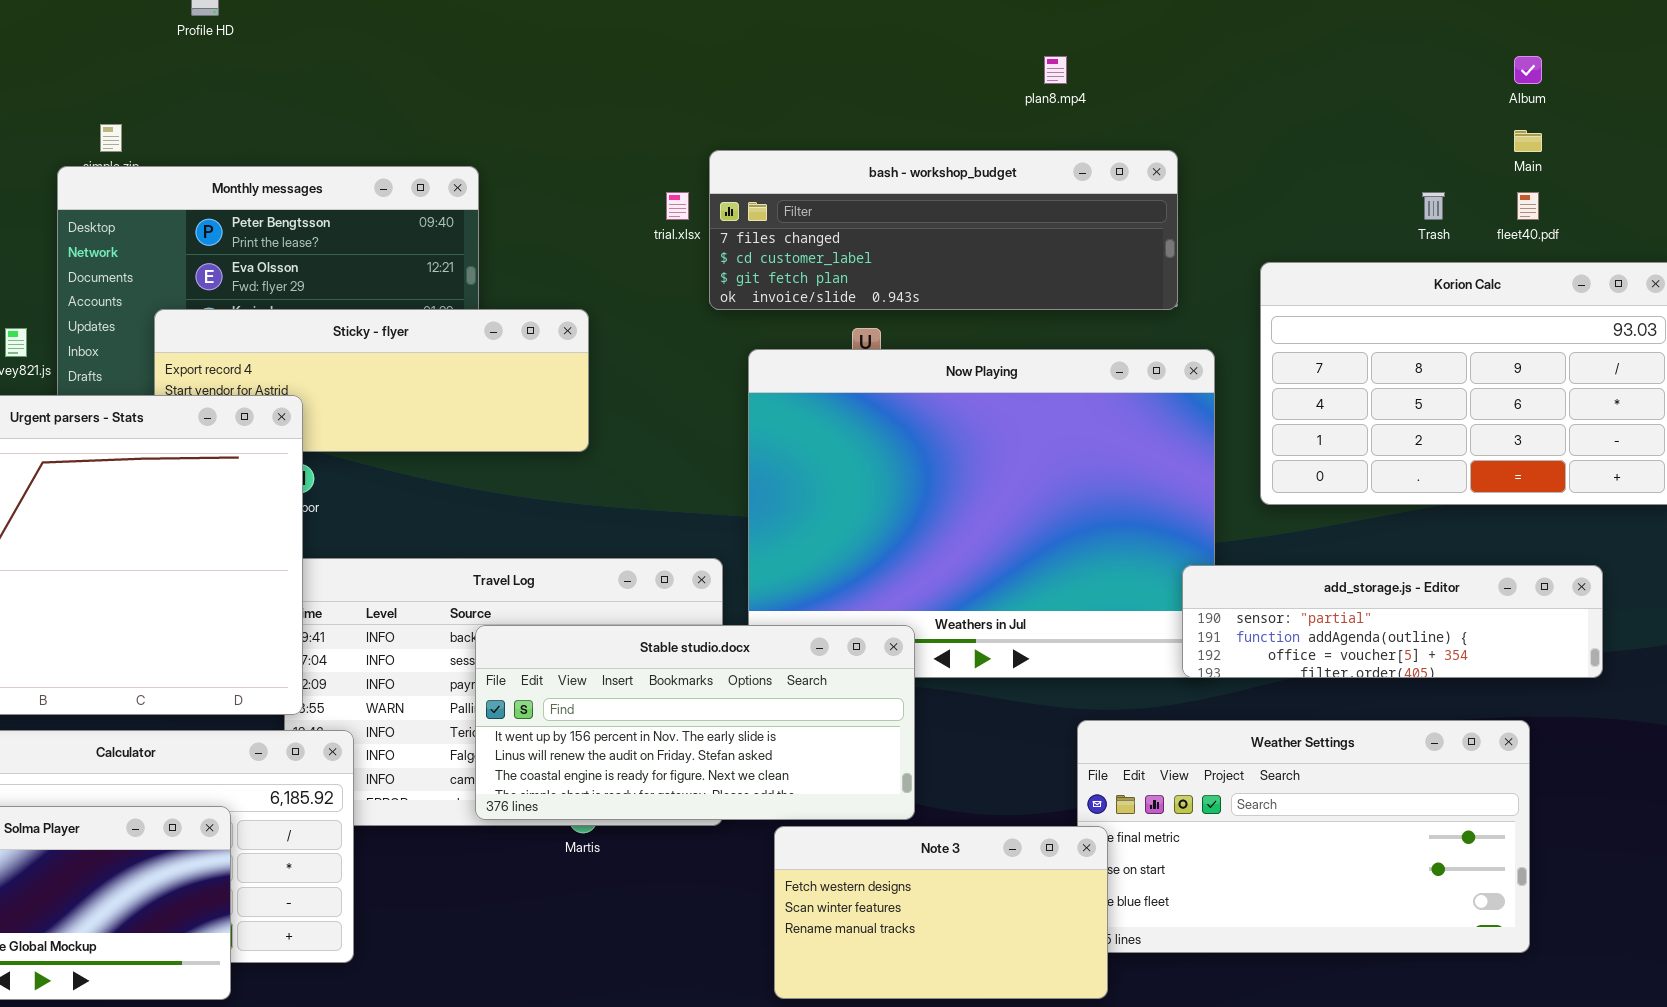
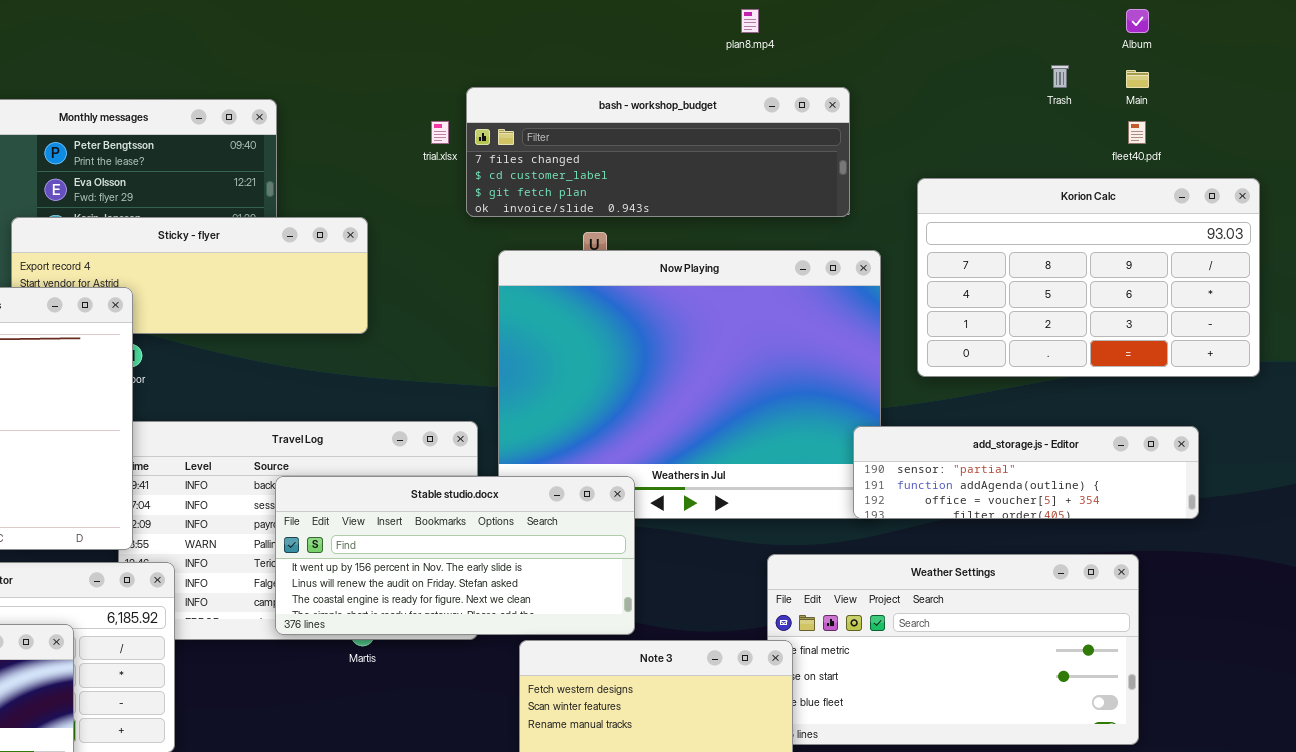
Trash: [1422,192,1445,220] -> [1051,65,1069,88], moved

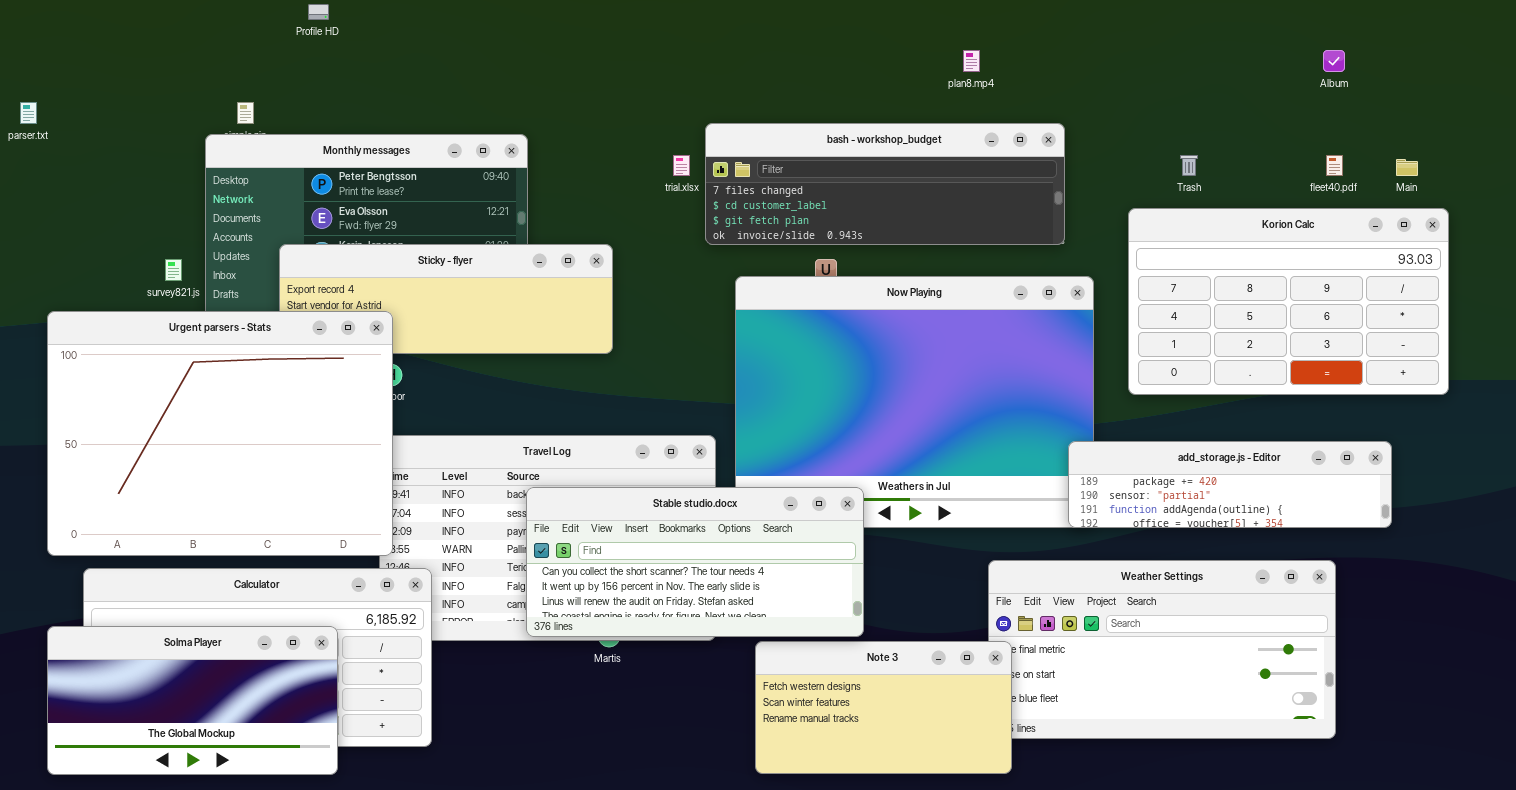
Trash: [1051,65,1069,88] -> [1180,155,1198,176], moved
Main: [1126,70,1149,88] -> [1396,159,1418,176], moved
add_storage.js - Editor: [853,426,1199,519] -> [1068,441,1392,528], scrolled up 1 row
Stable studio.docx: [275,476,635,635] -> [526,487,864,637], scrolled up 1 row

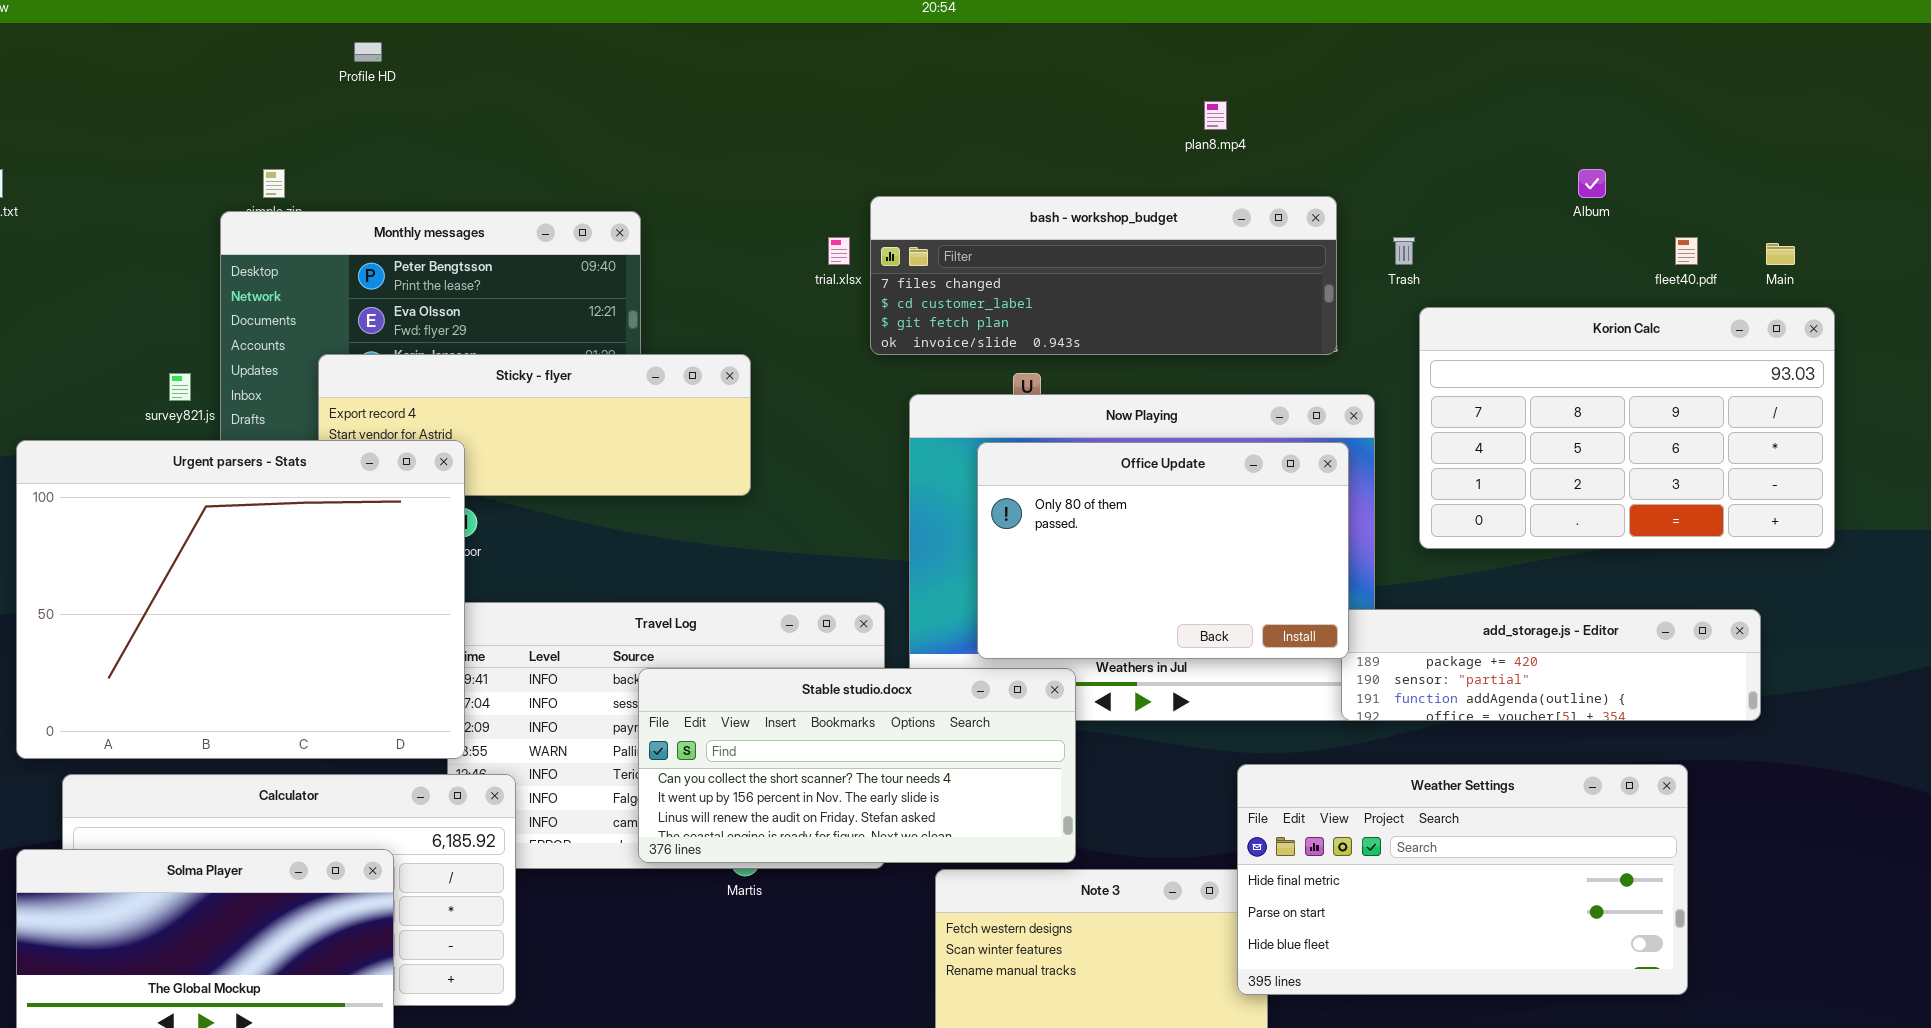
Album: [1323,50,1345,72] -> [1578,169,1606,198], moved
Trash: [1180,155,1198,176] -> [1393,237,1415,265], moved
Office Update: none -> [977,442,1349,659], opened
Weather Settings: [988,560,1336,739] -> [1237,764,1688,995], raised

